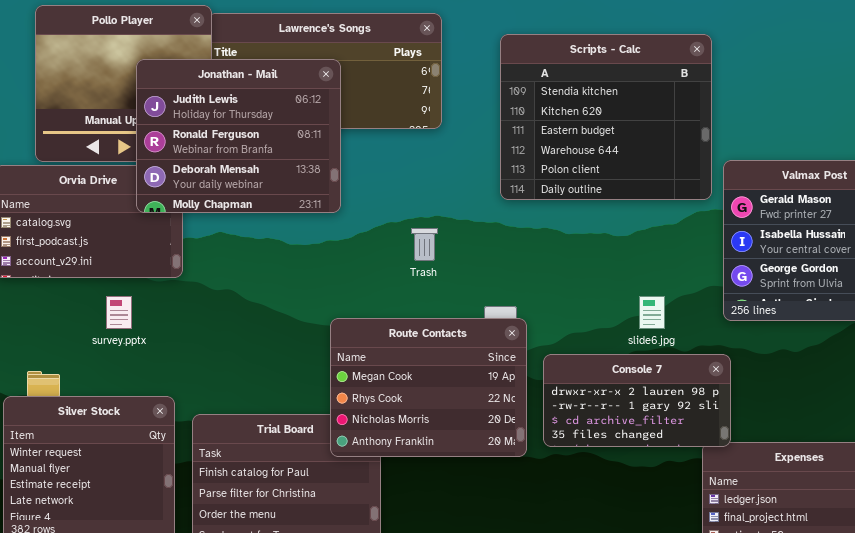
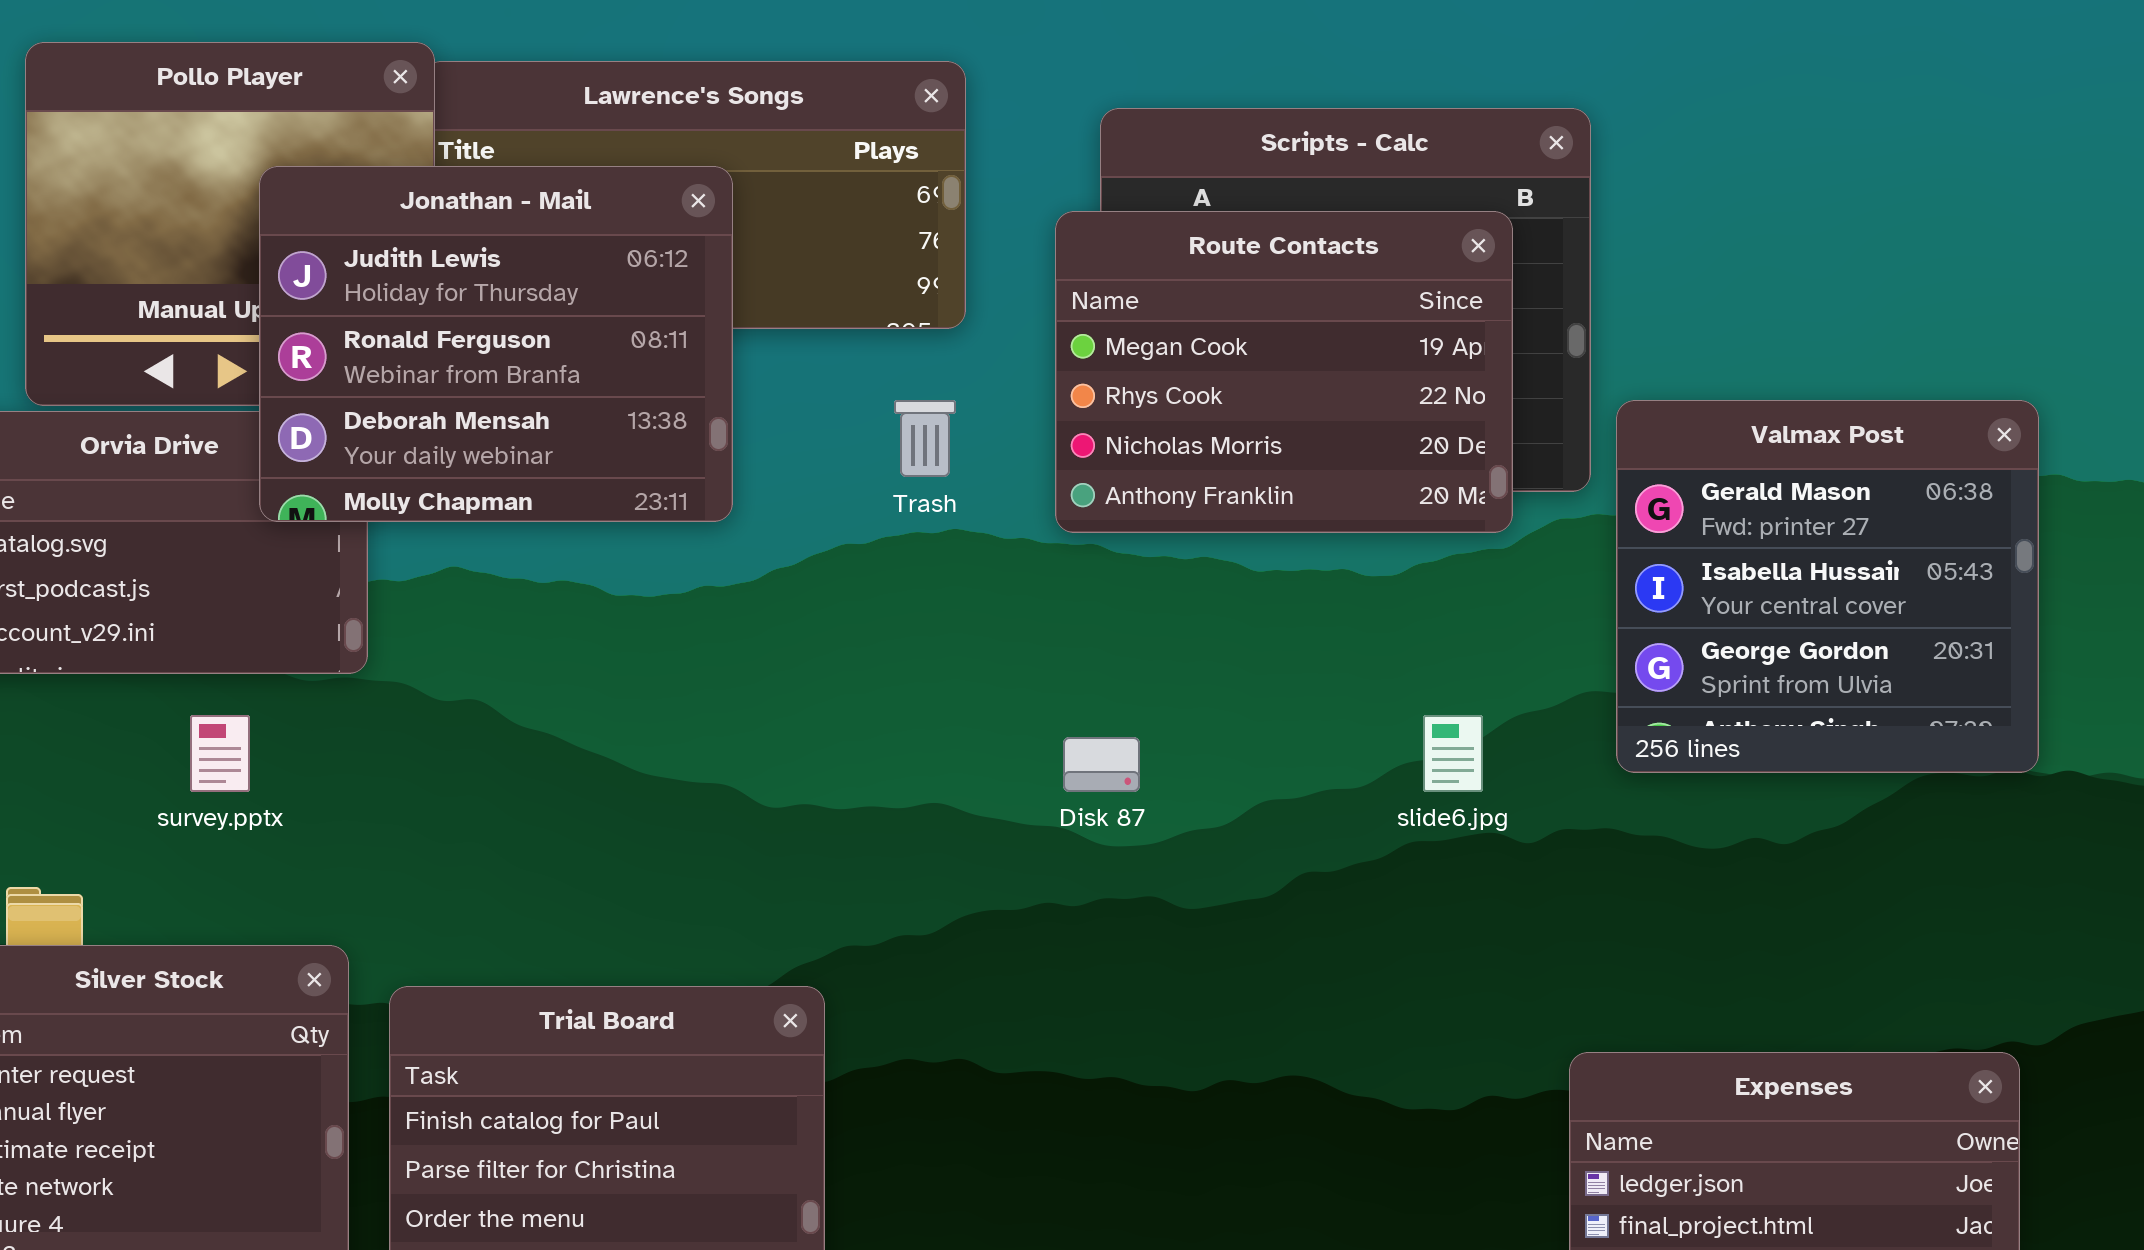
Trash: [411,228,438,261] -> [894,400,956,477], moved
Route Contacts: [330,318,527,457] -> [1055,211,1513,533], moved
Console 7: [543,354,731,447] -> none, closed

